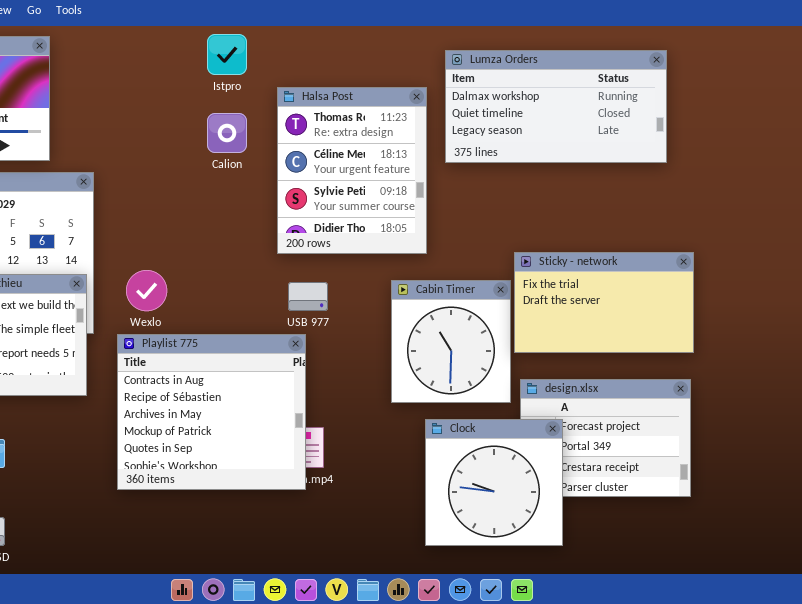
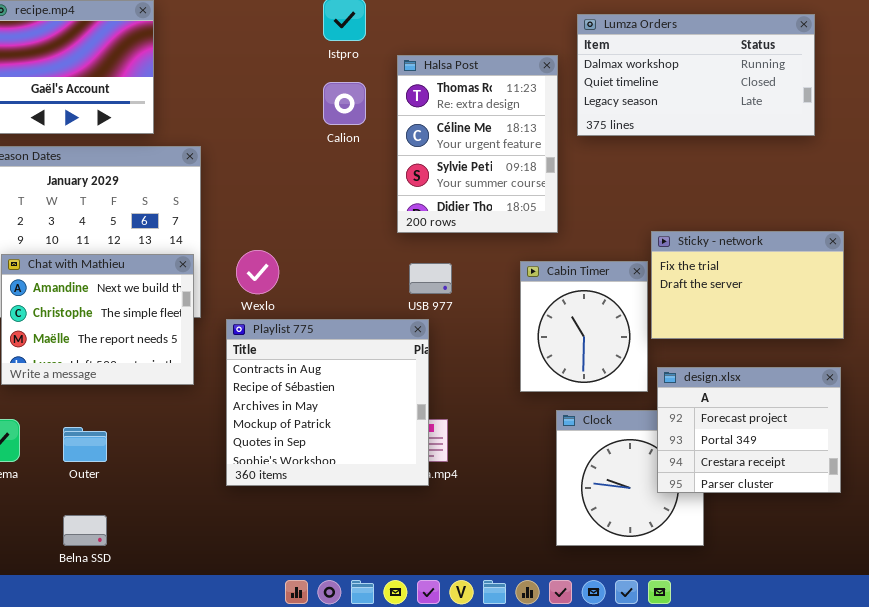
design.xlsx: [520,379,691,497] -> [657,367,841,493], raised

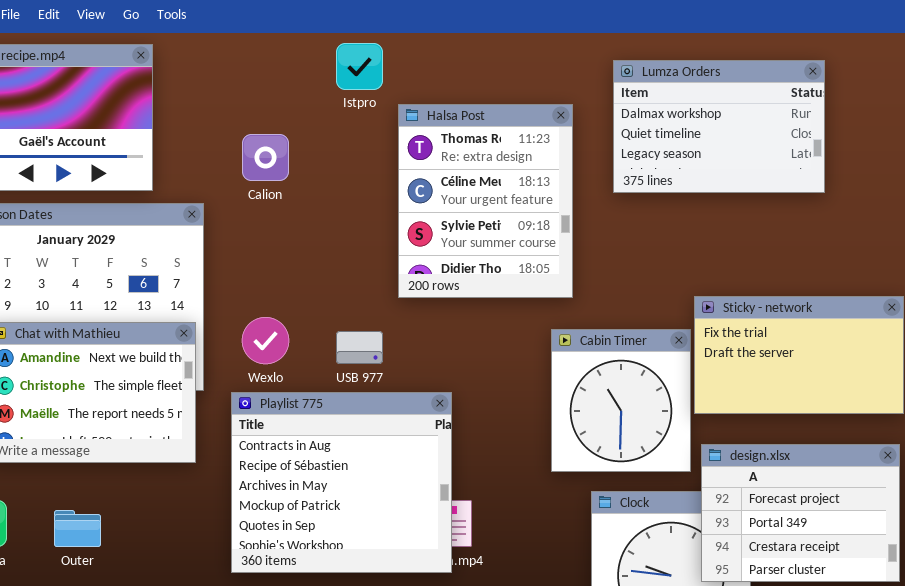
Lumza Orders: [577,14,815,136] -> [613,60,825,193], resized
Halsa Post: [397,55,558,233] -> [398,104,573,298], moved
Calion: [323,82,366,125] -> [242,134,289,181], moved
USB 977: [409,263,452,294] -> [336,331,383,364], moved

